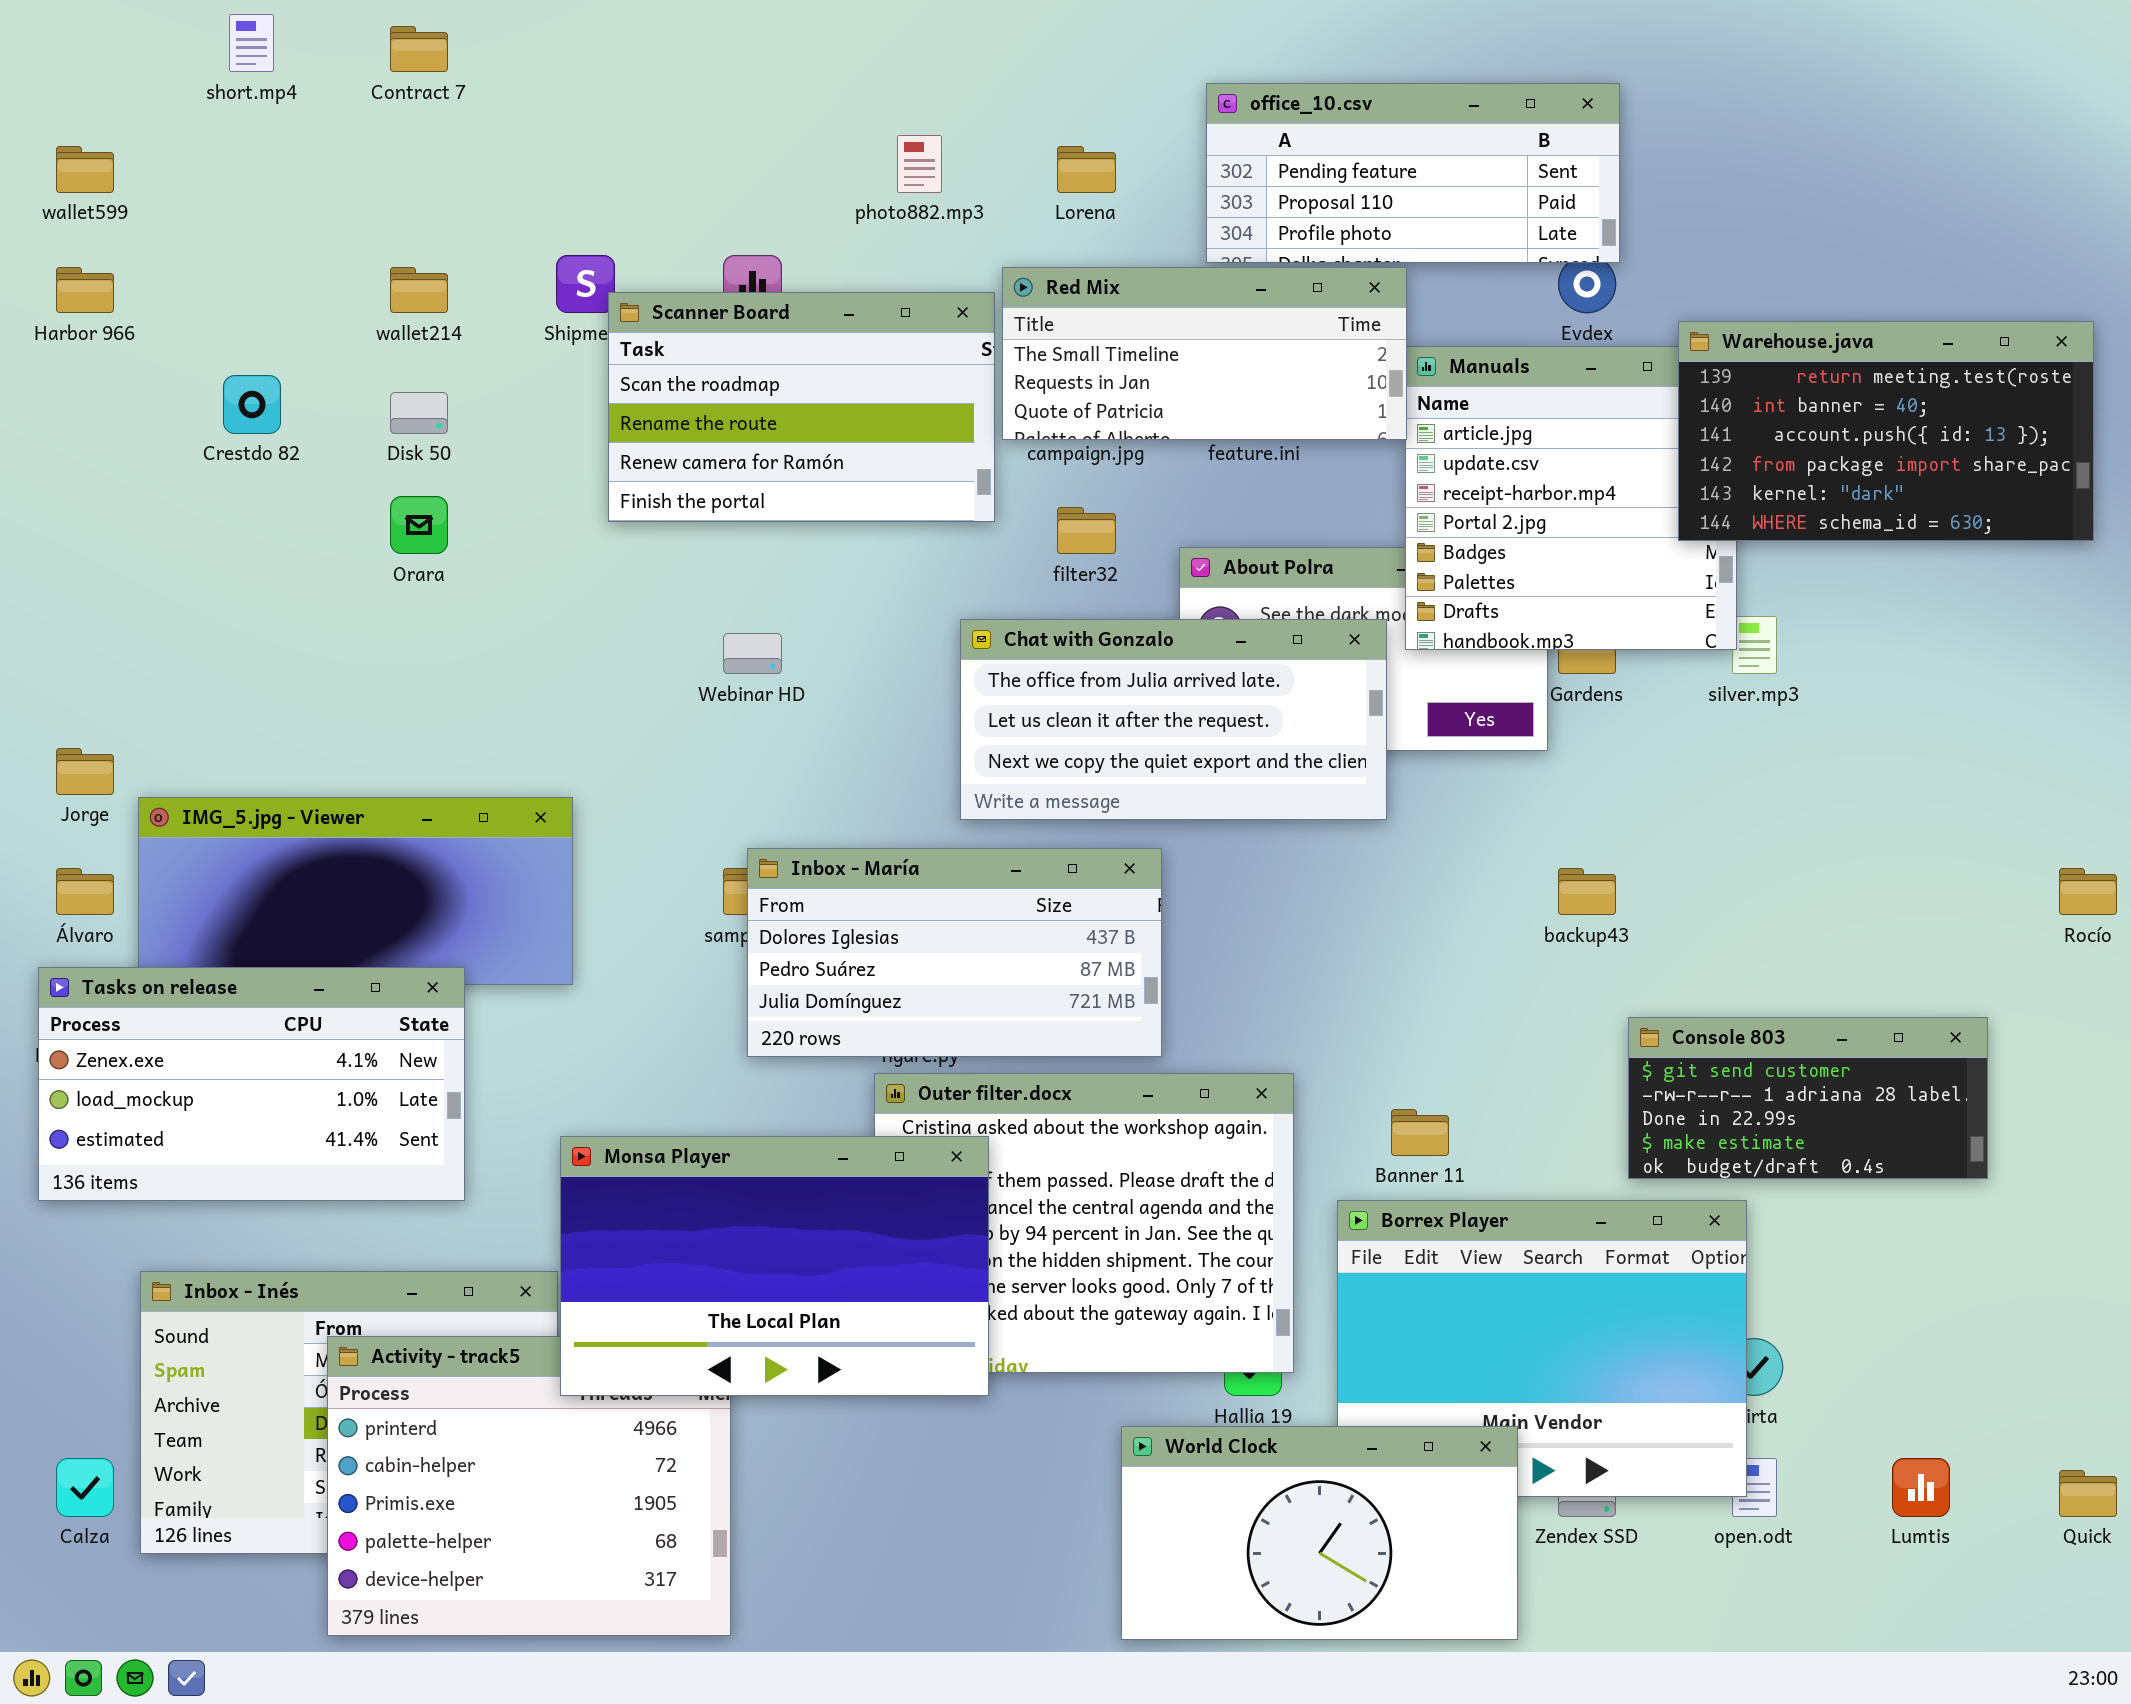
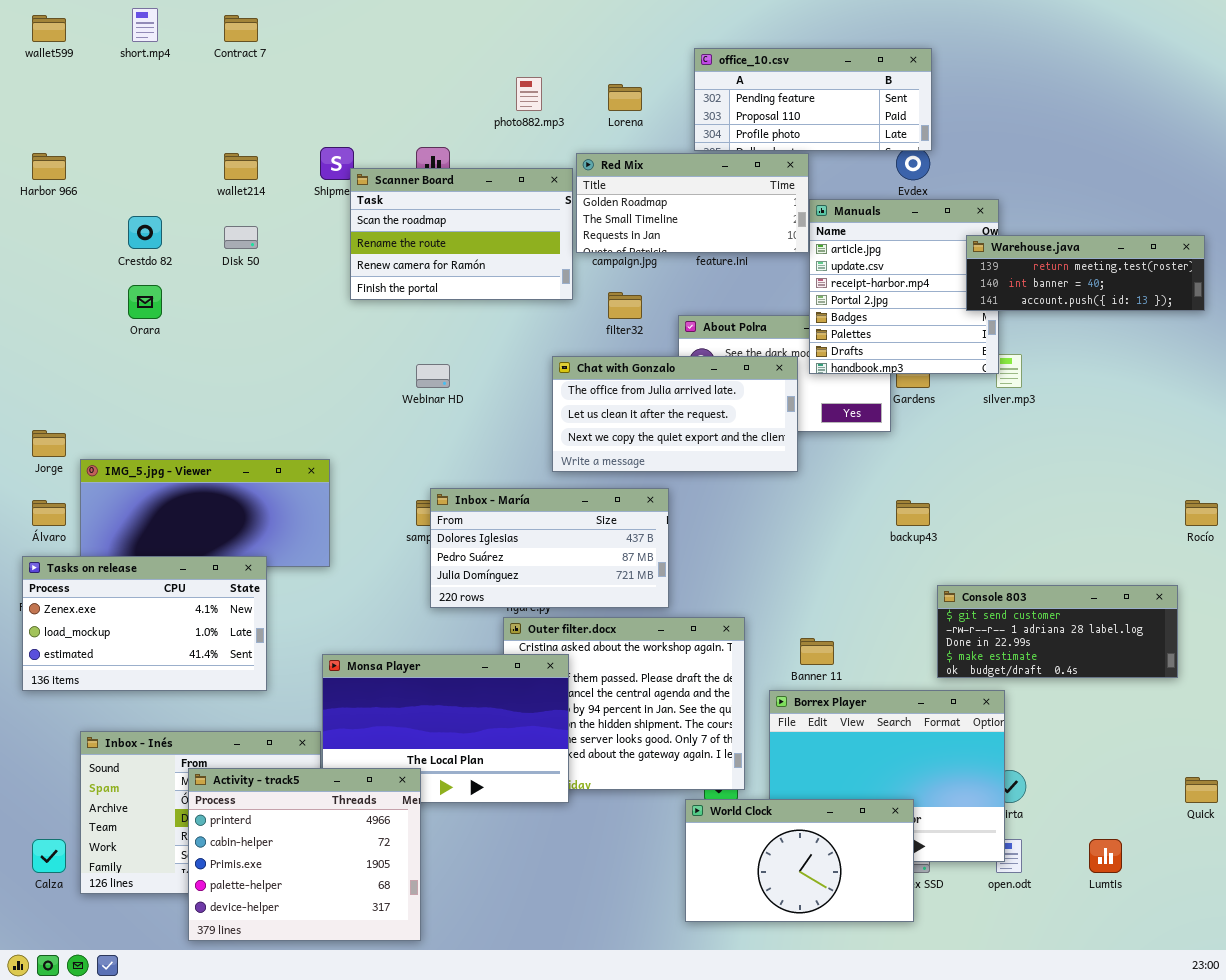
wallet599: [56,146,114,193] -> [32,15,66,42], moved
Red Mix: [1002,267,1407,440] -> [576,153,809,253], scrolled up 1 row
Warehouse.java: [1678,321,2094,541] -> [966,235,1205,311], resized
Orara: [390,496,448,554] -> [128,285,162,319], moved
Console 803: [1628,1017,1988,1179] -> [937,585,1178,678], resized
Activity - track5: [327,1336,731,1636] -> [188,768,421,941], raised
World Clock: [1121,1426,1518,1640] -> [685,799,914,922], moved
Quick: [2059,1470,2117,1517] -> [1185,777,1218,803], moved

